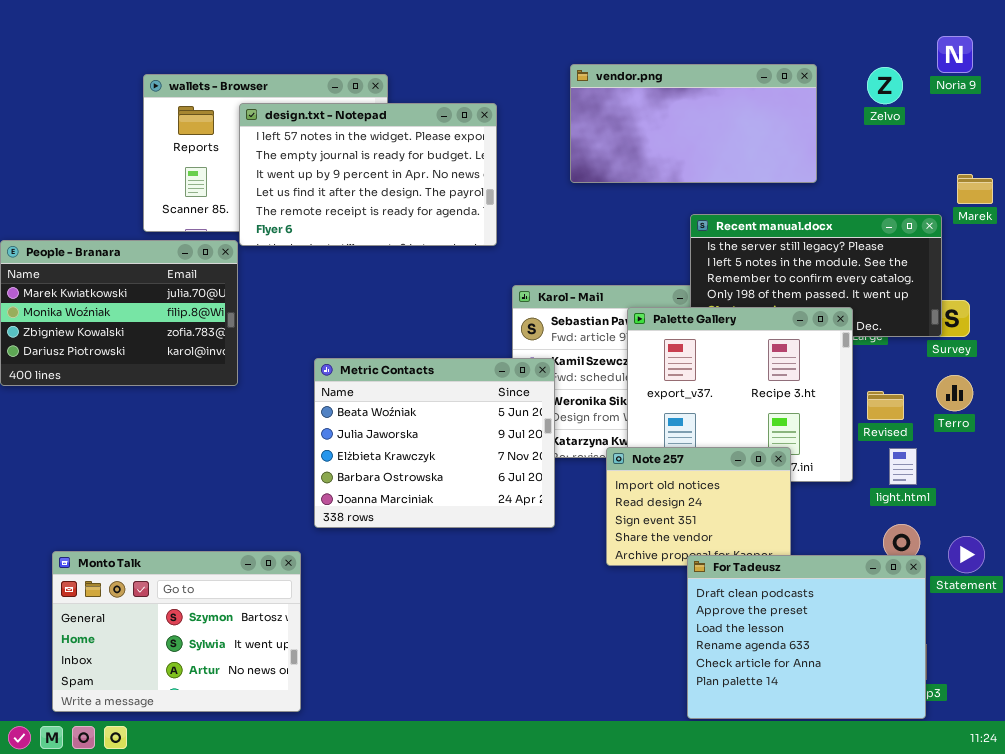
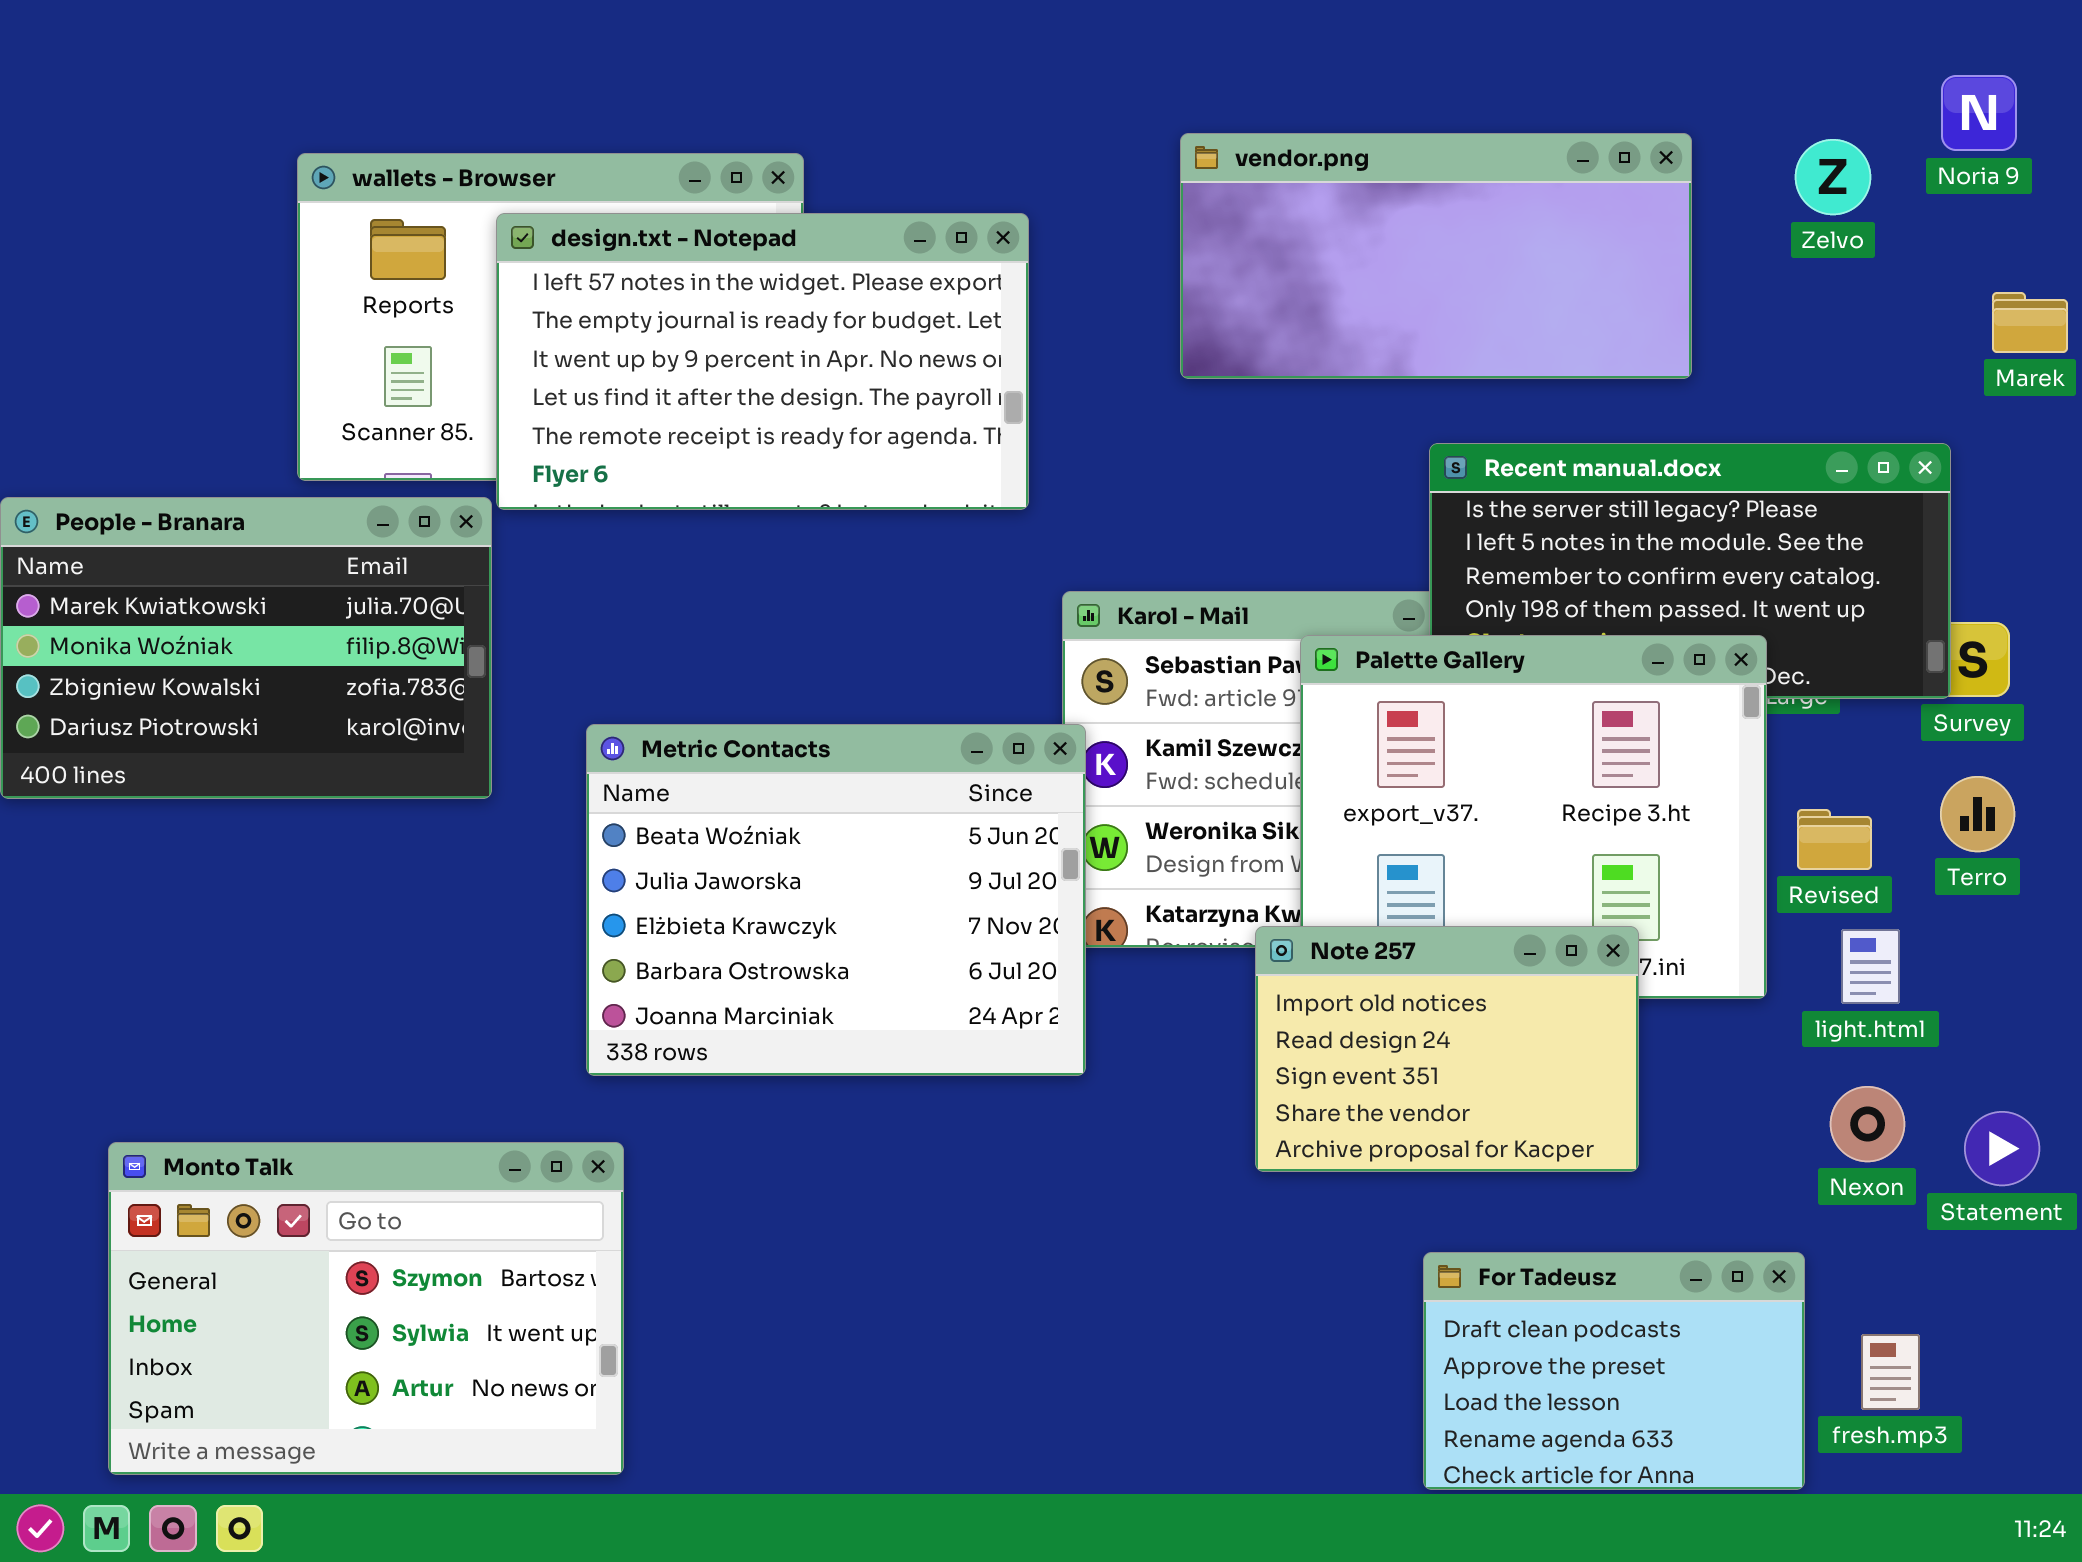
Marek: [957,174,993,204] -> [1992,292,2068,353], moved
Metric Contacts: [314,358,555,528] -> [586,724,1086,1076], moved
For Tadeusz: [687,555,926,719] -> [1423,1252,1805,1490], resized

